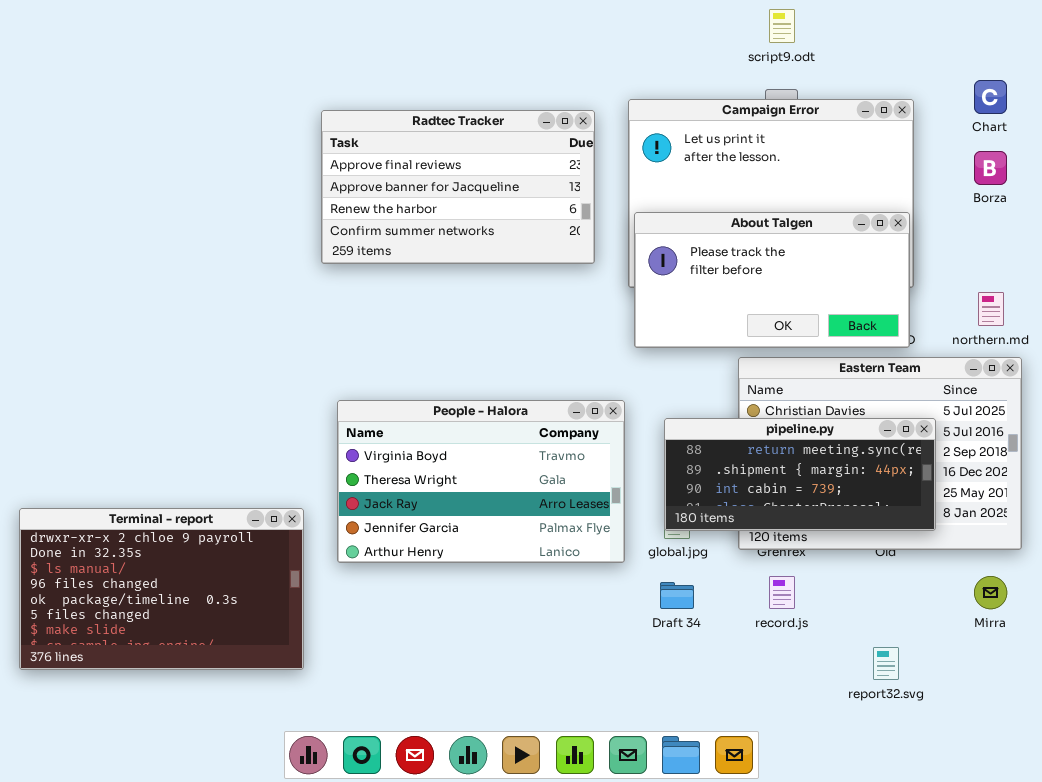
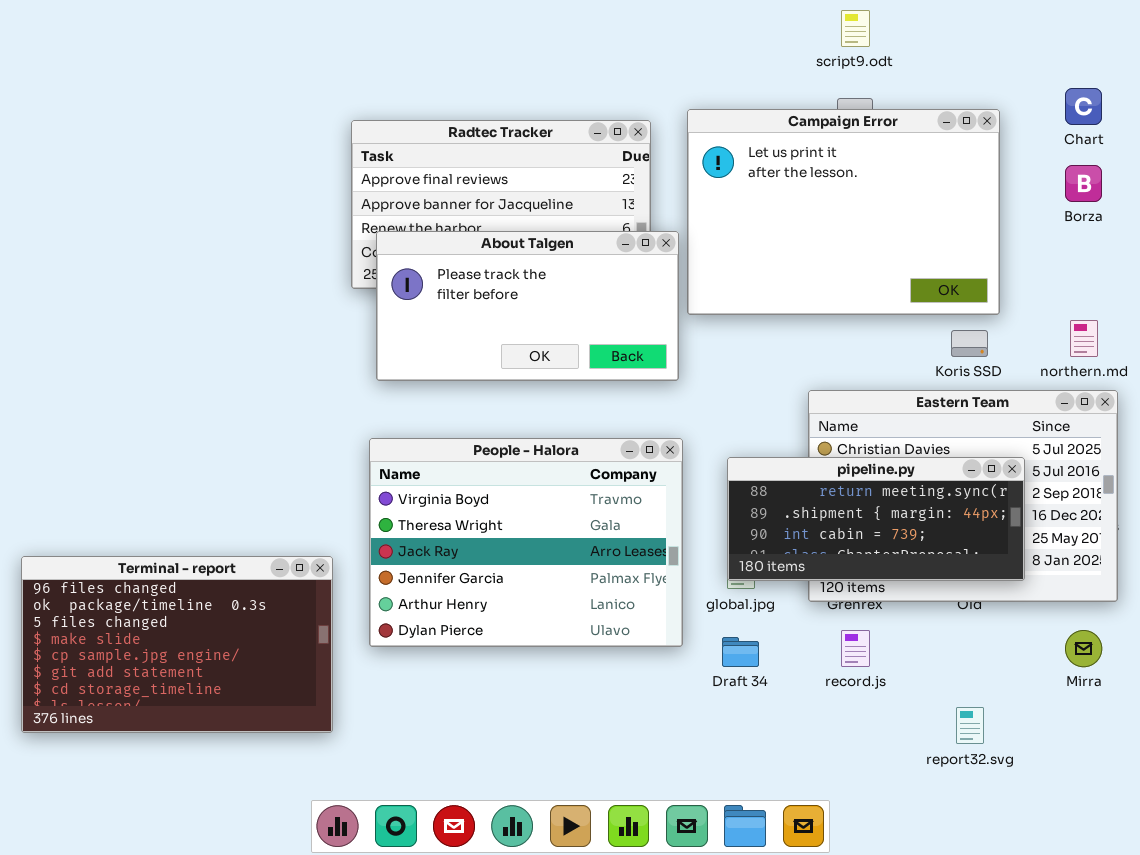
About Talgen: [634,212,910,348] -> [376,231,679,381], moved
People - Halora: [337,400,625,563] -> [369,438,683,647], resized
Terminal - report: [19,508,304,670] -> [21,556,333,733], scrolled down 3 rows

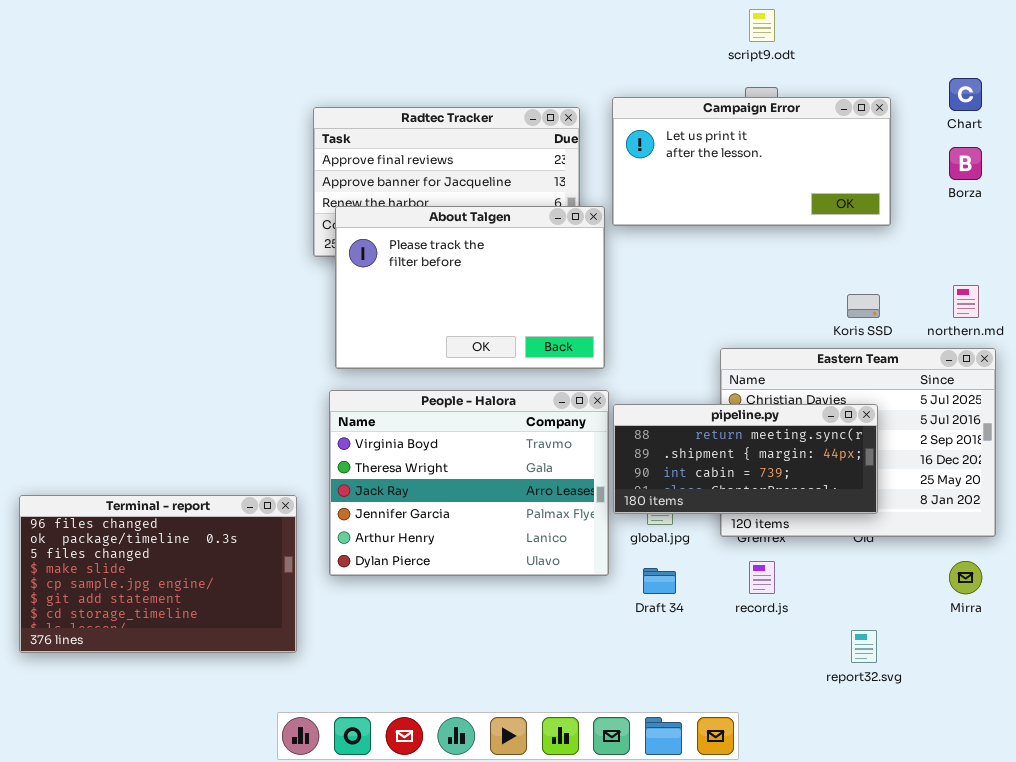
Campaign Error: [687,109,1000,315] -> [612,97,891,226], resized
About Talgen: [376,231,679,381] -> [335,206,605,369], resized
pipeline.py: [727,457,1025,581] -> [613,404,878,514], moved

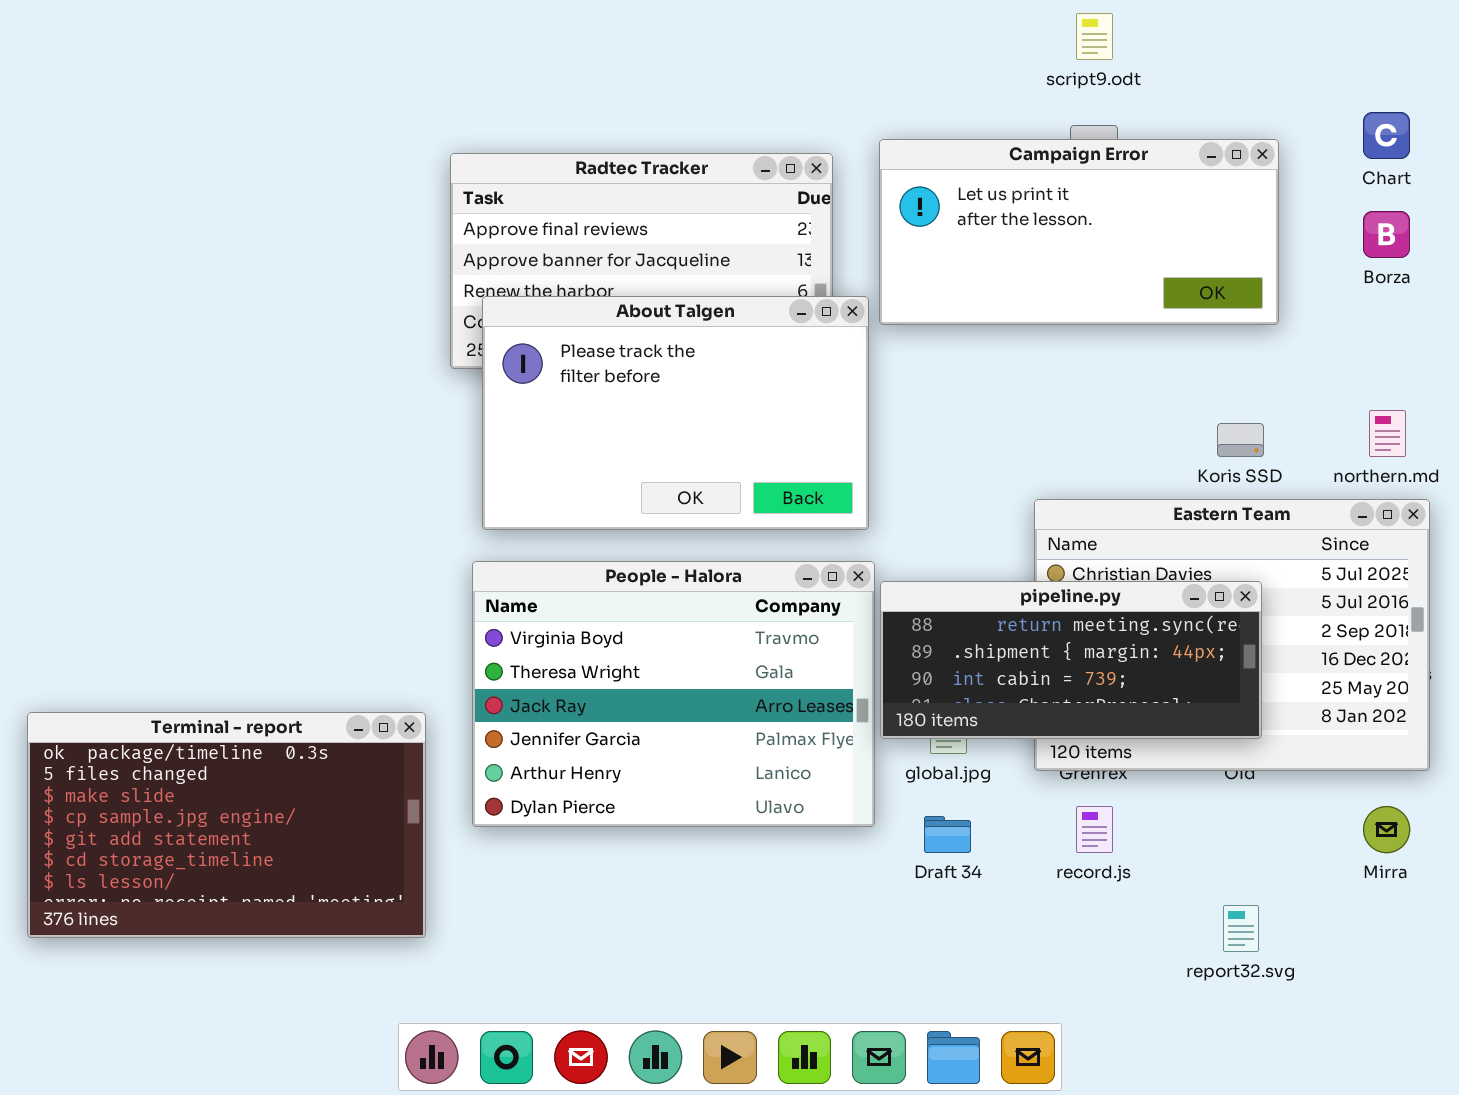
Terminal - report: [19,495,297,653] -> [27,712,426,938], scrolled down 1 row

